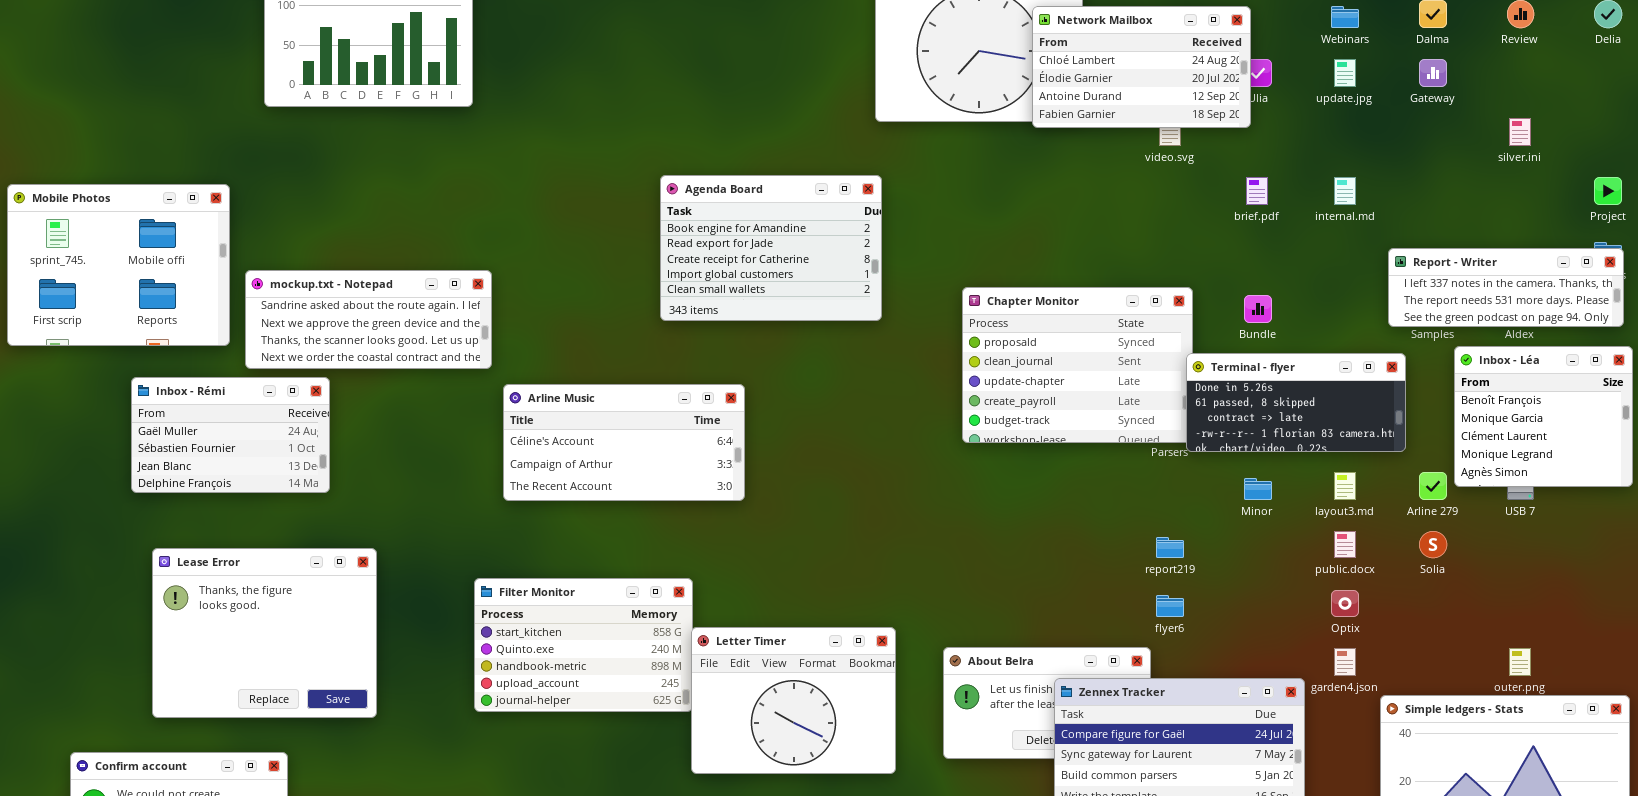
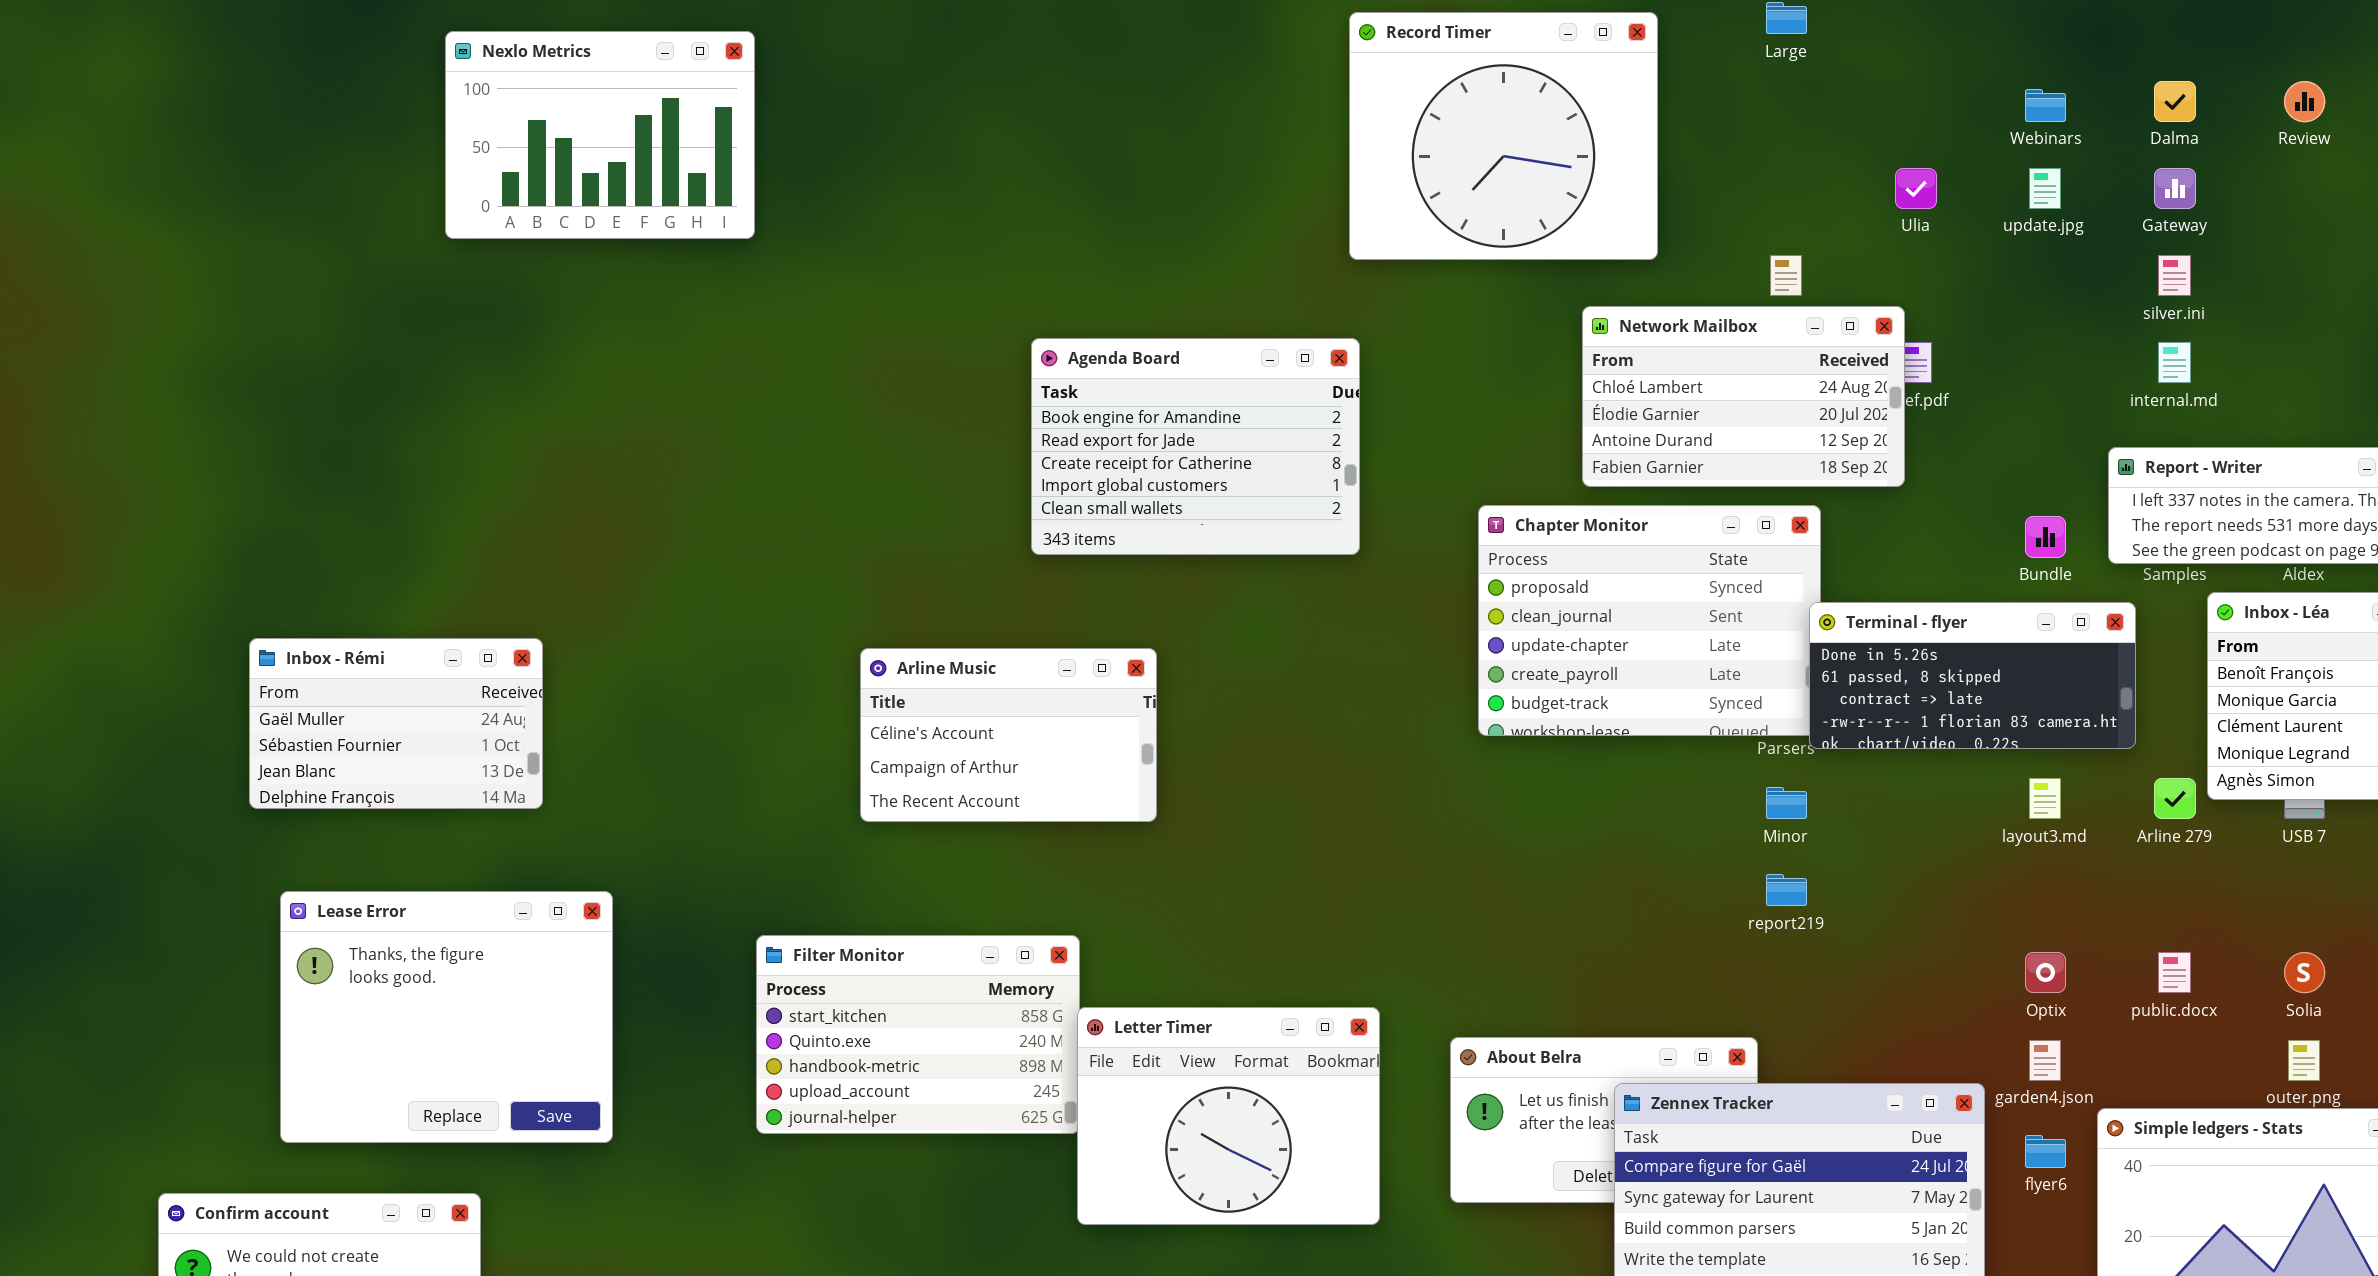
Network Mailbox: [1032,6,1251,128] -> [1582,306,1905,487], moved
silver.ini: [1509,118,1531,146] -> [2158,255,2191,296], moved
internal.md: [1334,177,1356,205] -> [2158,342,2191,383], moved
Mobile Photos: [7,184,230,346] -> none, closed
mockup.txt - Notepad: [245,270,492,369] -> none, closed
Bundle: [1244,295,1272,323] -> [2025,516,2066,558], moved
Arline Music: [503,384,745,501] -> [860,648,1157,822], resized
Minor: [1244,478,1272,500] -> [1766,787,1807,819], moved
public.docx: [1334,531,1356,558] -> [2158,952,2191,993], moved
Solia: [1419,531,1447,558] -> [2284,952,2325,993], moved
flyer6: [1156,595,1184,617] -> [2025,1135,2066,1168], moved

